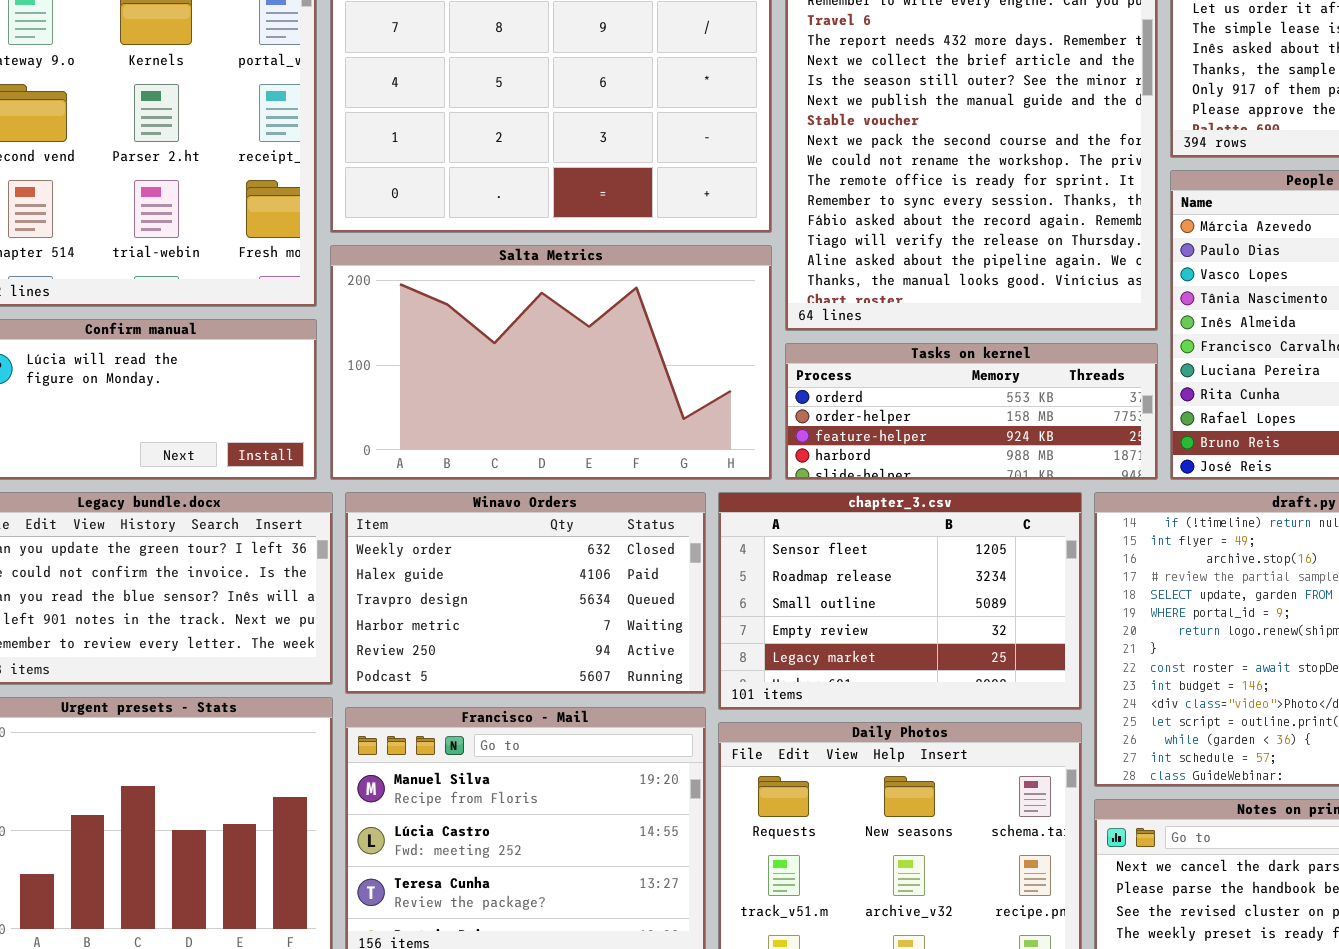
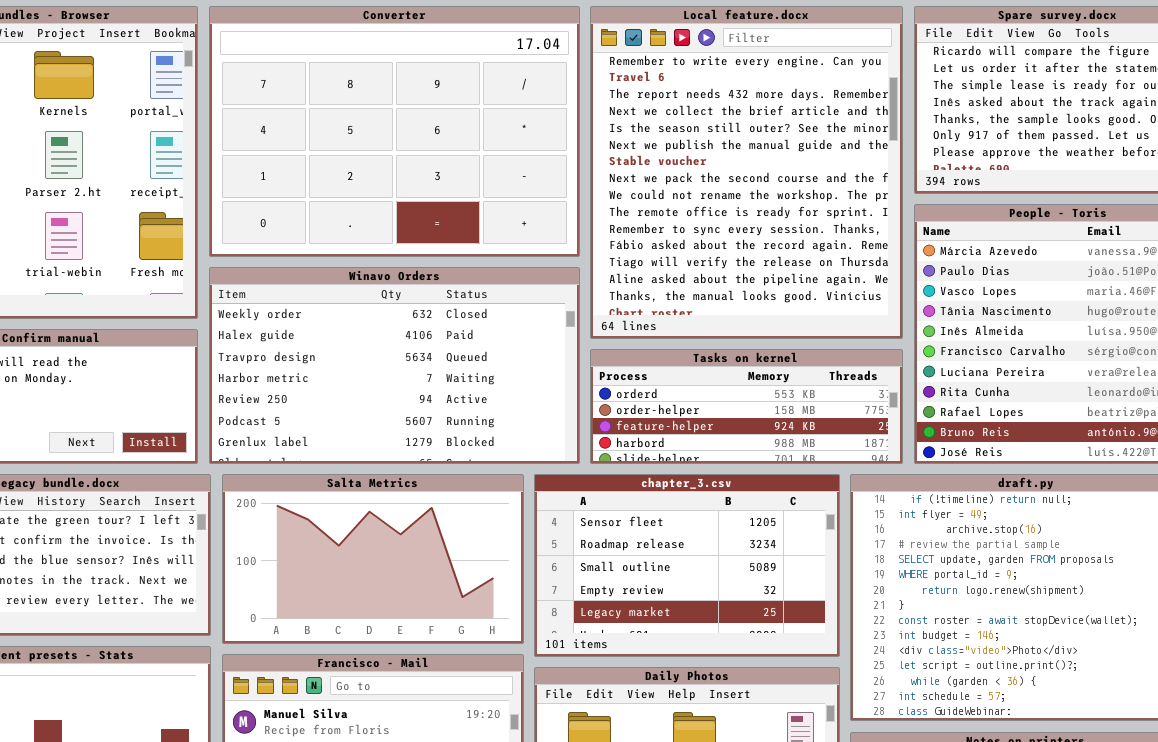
Salta Metrics: [330,245,772,480] -> [222,474,524,644], moved, resized
Winavo Orders: [345,492,706,694] -> [209,267,580,464], moved, resized

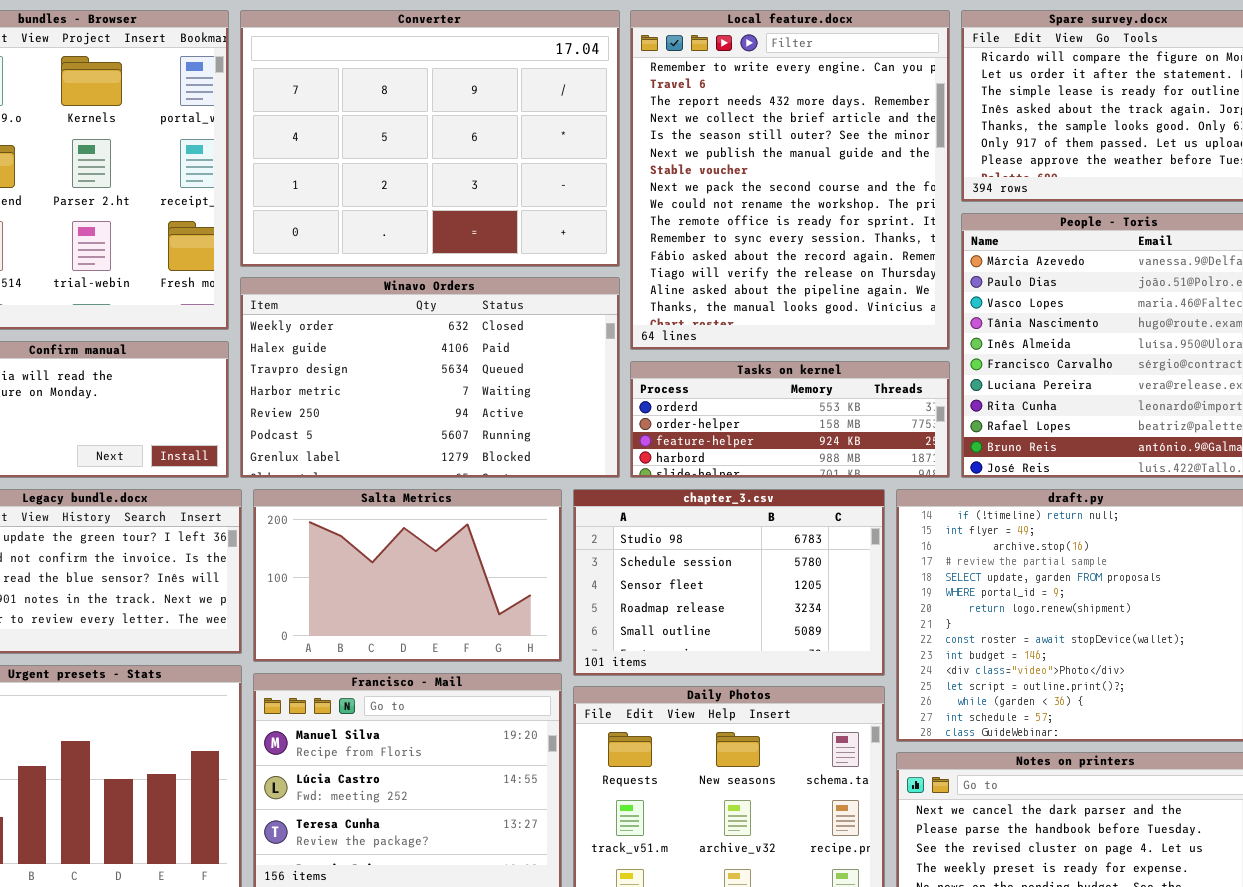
chapter_3.csv: [534,474,840,657] -> [573,489,885,676], scrolled up 2 rows

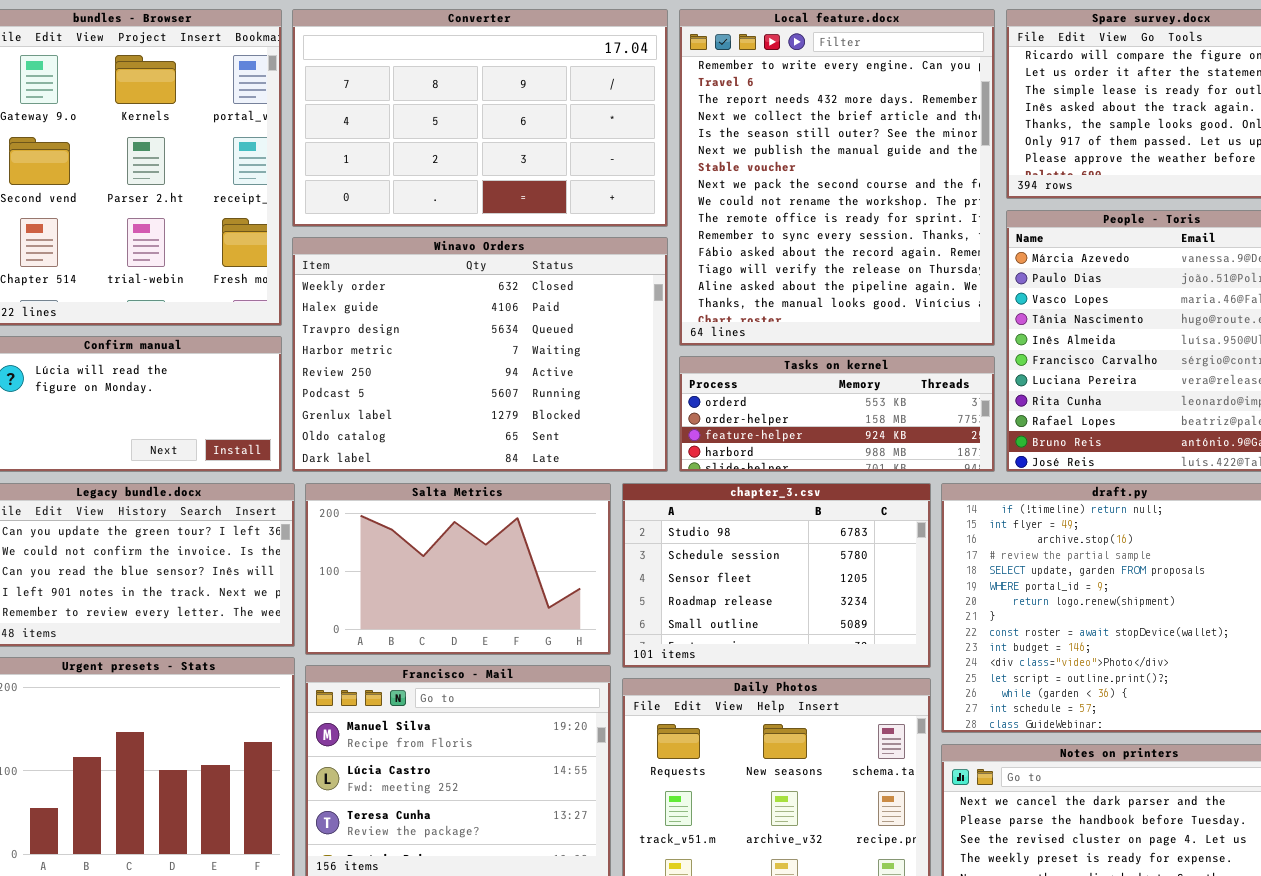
Converter: [240,10,620,267] -> [292,9,668,227], resized
Winavo Orders: [240,277,620,478] -> [292,237,668,472], resized

